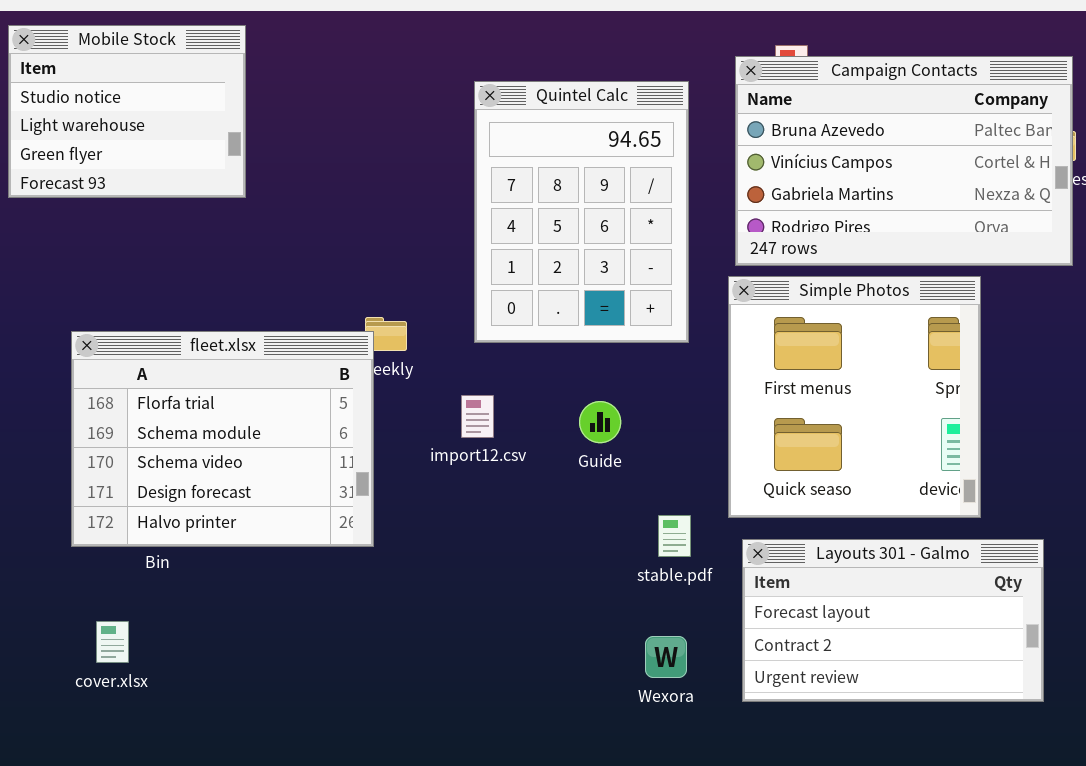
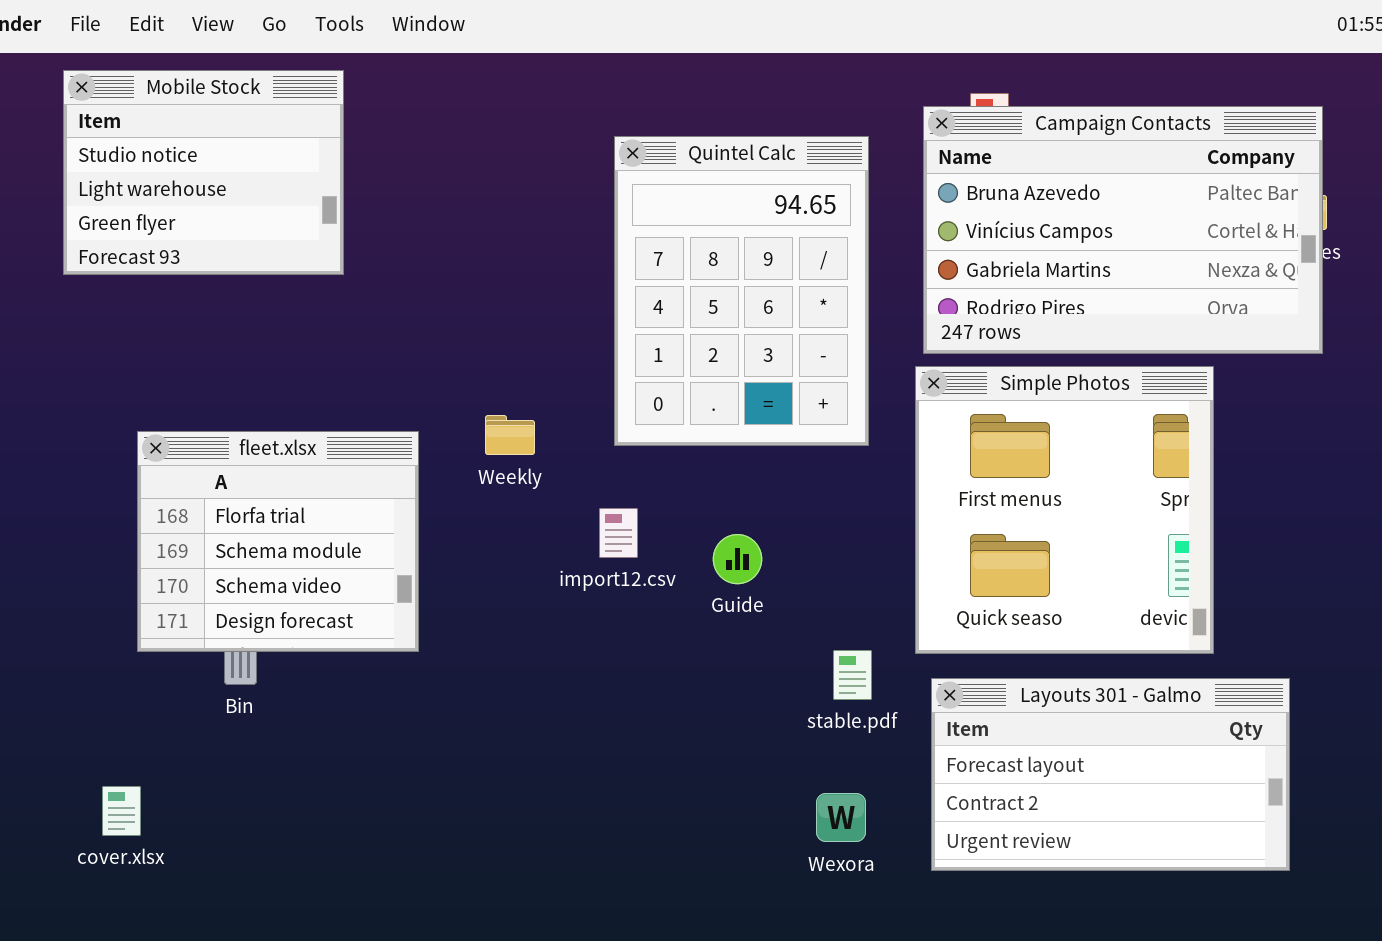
fleet.xlsx: [71,331,374,547] -> [137,431,419,652], resized
Guide: [579,401,621,443] -> [713,534,762,584], moved
cover.xlsx: [96,621,129,663] -> [102,786,141,836], moved

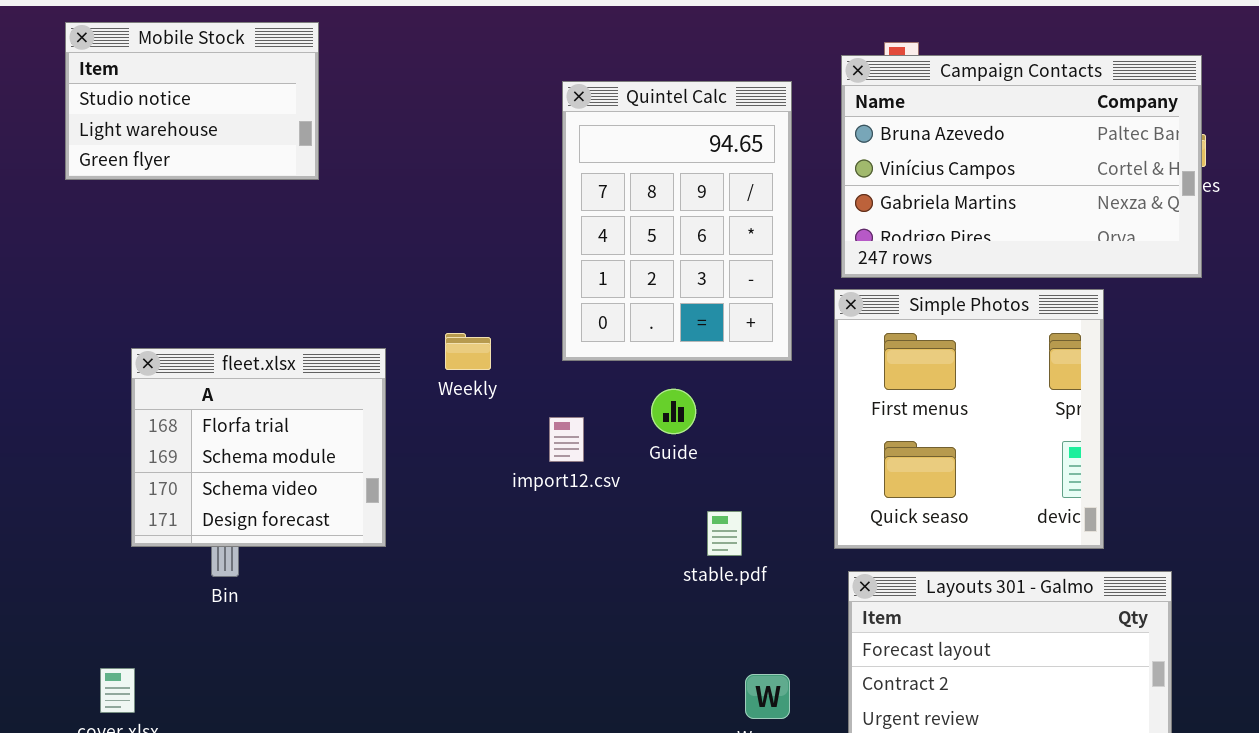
Mobile Stock: [63,70,344,275] -> [65,22,319,180], resized
Guide: [713,534,762,584] -> [651,389,696,434], moved
stable.pdf: [833,650,872,700] -> [707,511,742,556], moved

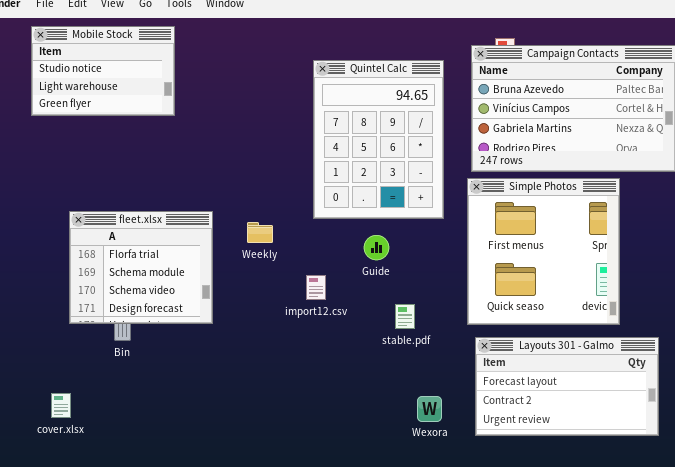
Weekly: [445,333,491,370] -> [247,222,273,243], moved
import12.csv: [549,417,584,462] -> [306,275,326,300], moved

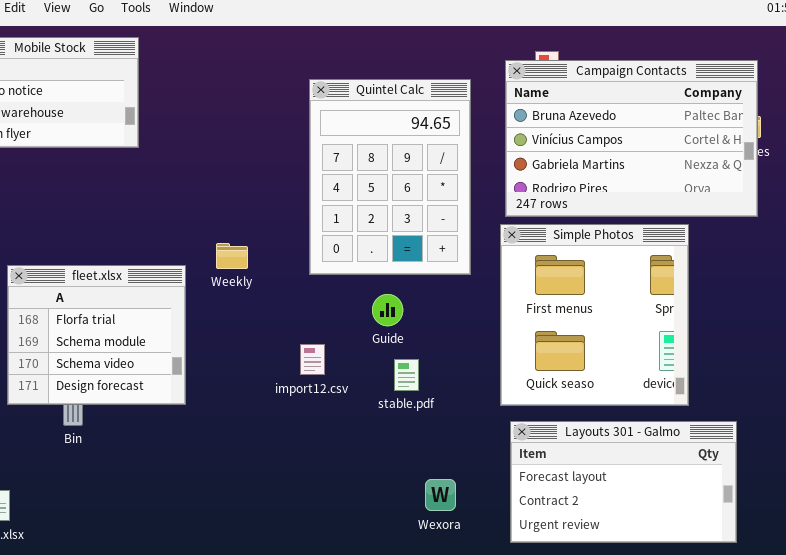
Weekly: [247,222,273,243] -> [216,243,248,269], moved
stable.pdf: [395,304,415,329] -> [394,359,419,391], moved
Wexora: [417,396,442,422] -> [425,479,456,511], moved

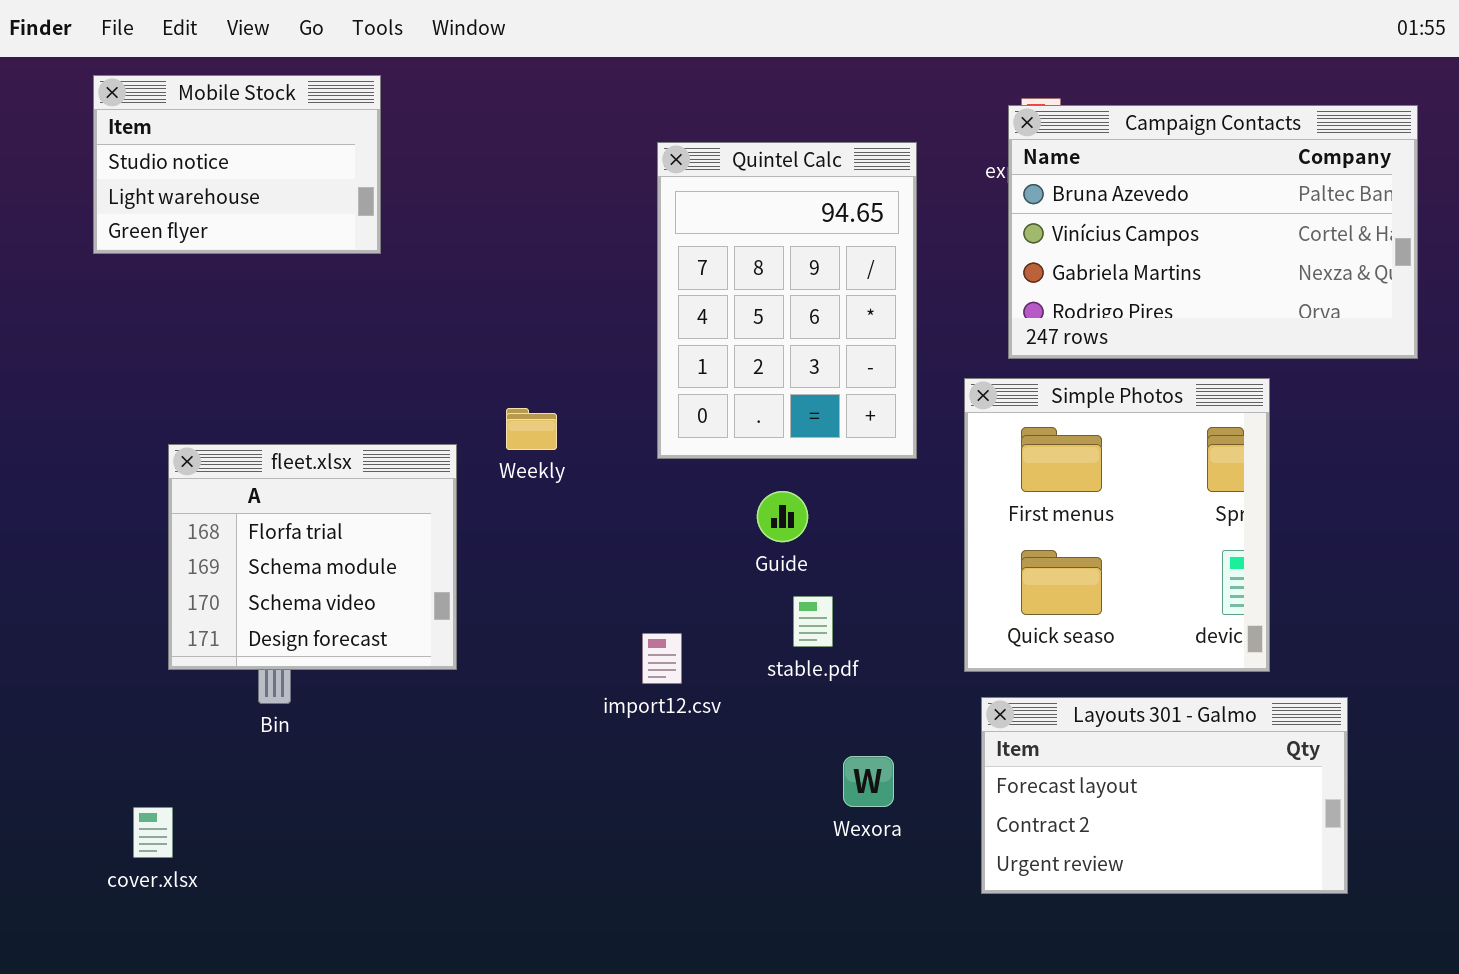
Campaign Contacts: [505,60,758,217] -> [1008,105,1418,359], moved
import12.csv: [300,344,325,375] -> [642,633,682,684], moved
Wexora: [425,479,456,511] -> [843,756,894,807], moved

